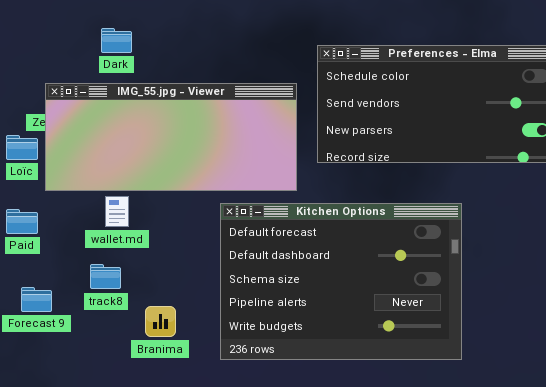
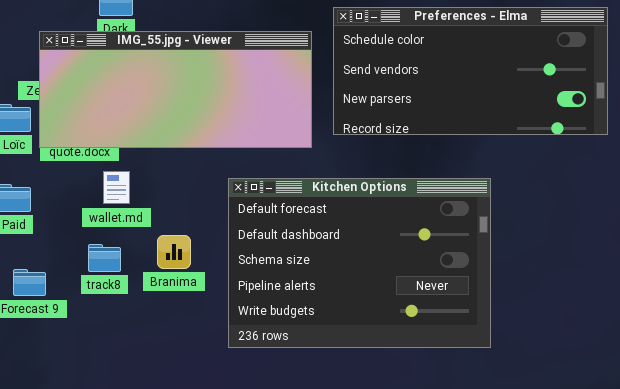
IMG_55.jpg - Viewer: [45,83,297,191] -> [39,31,312,148], moved
Branima: [145,306,176,337] -> [157,235,191,269], moved

